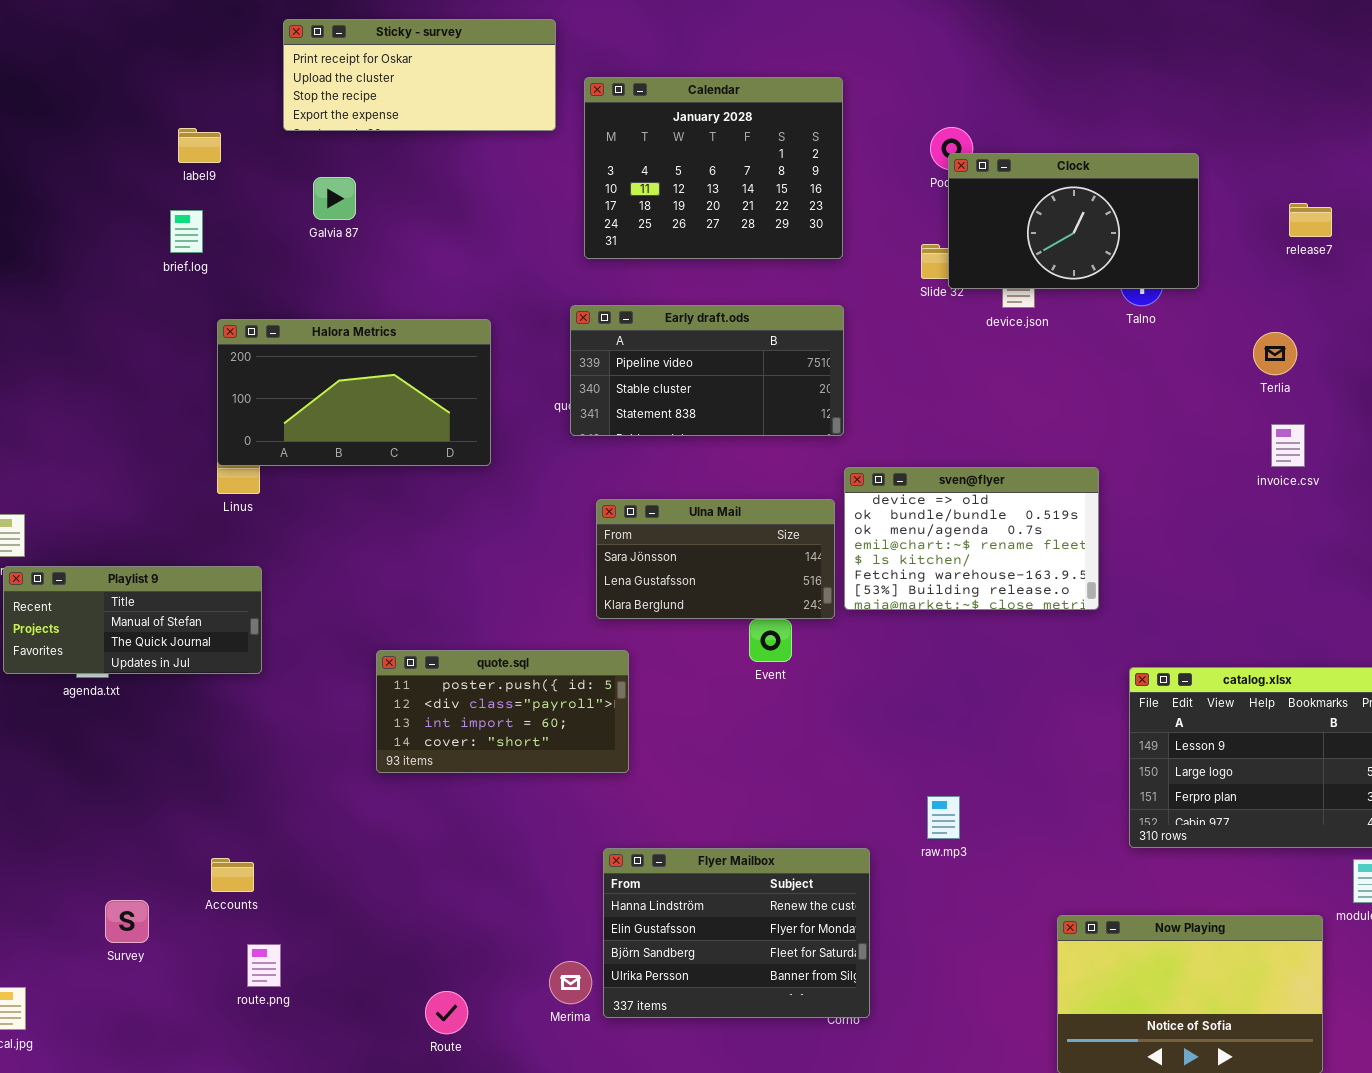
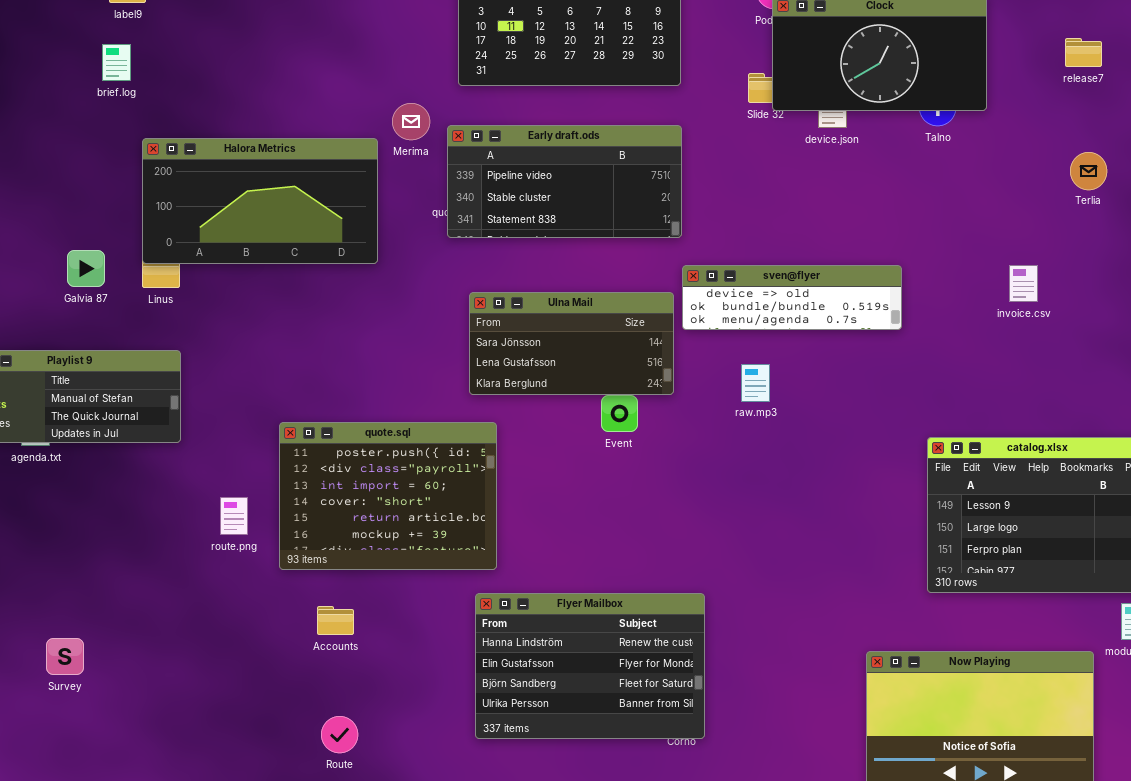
Galvia 87: [313,177,356,220] -> [67,250,105,287], moved
Terlia: [1253,332,1297,375] -> [1070,152,1107,190], moved
invoice.csv: [1271,424,1305,467] -> [1009,265,1038,302], moved
sven@flyer: [844,467,1099,610] -> [682,265,902,330], resized
quote.sql: [376,650,629,773] -> [279,422,497,570], resized
raw.mp3: [927,796,960,839] -> [741,364,770,402], moved
Accounts: [211,858,254,892] -> [317,606,354,635], moved
route.png: [247,944,281,987] -> [220,497,248,535], moved
Merima: [549,961,592,1004] -> [392,103,430,140], moved

